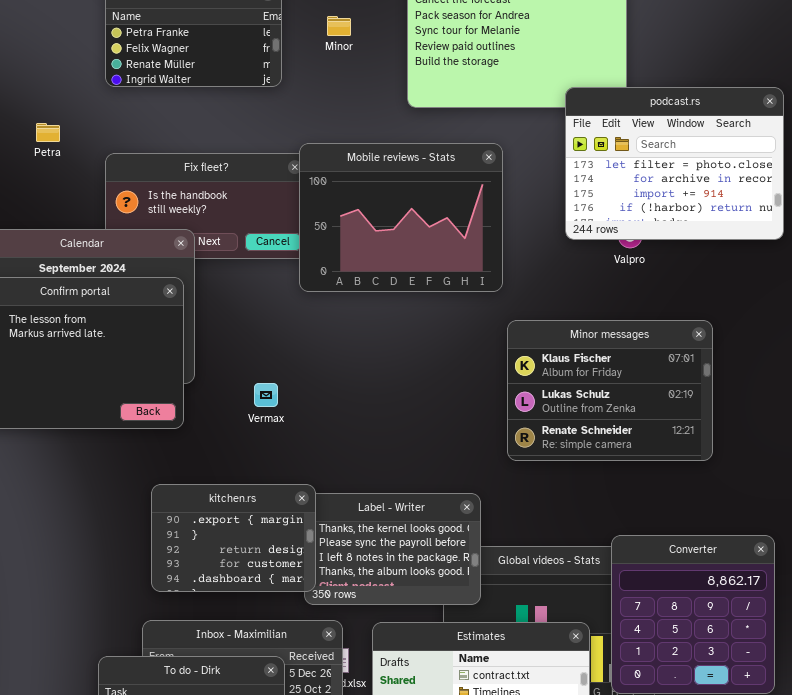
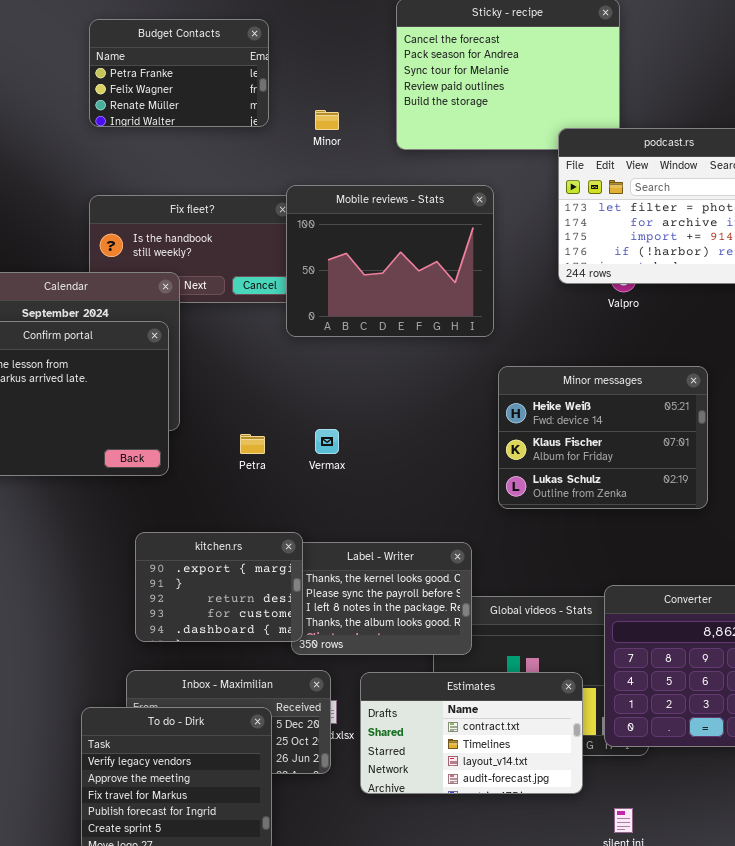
Minor: [327,16,351,36] -> [315,110,339,130], moved
Petra: [36,123,60,142] -> [240,434,265,454], moved
Minor messages: [507,320,713,461] -> [498,366,708,509], scrolled up 1 row
Vermax: [254,383,278,407] -> [315,429,339,454], moved

